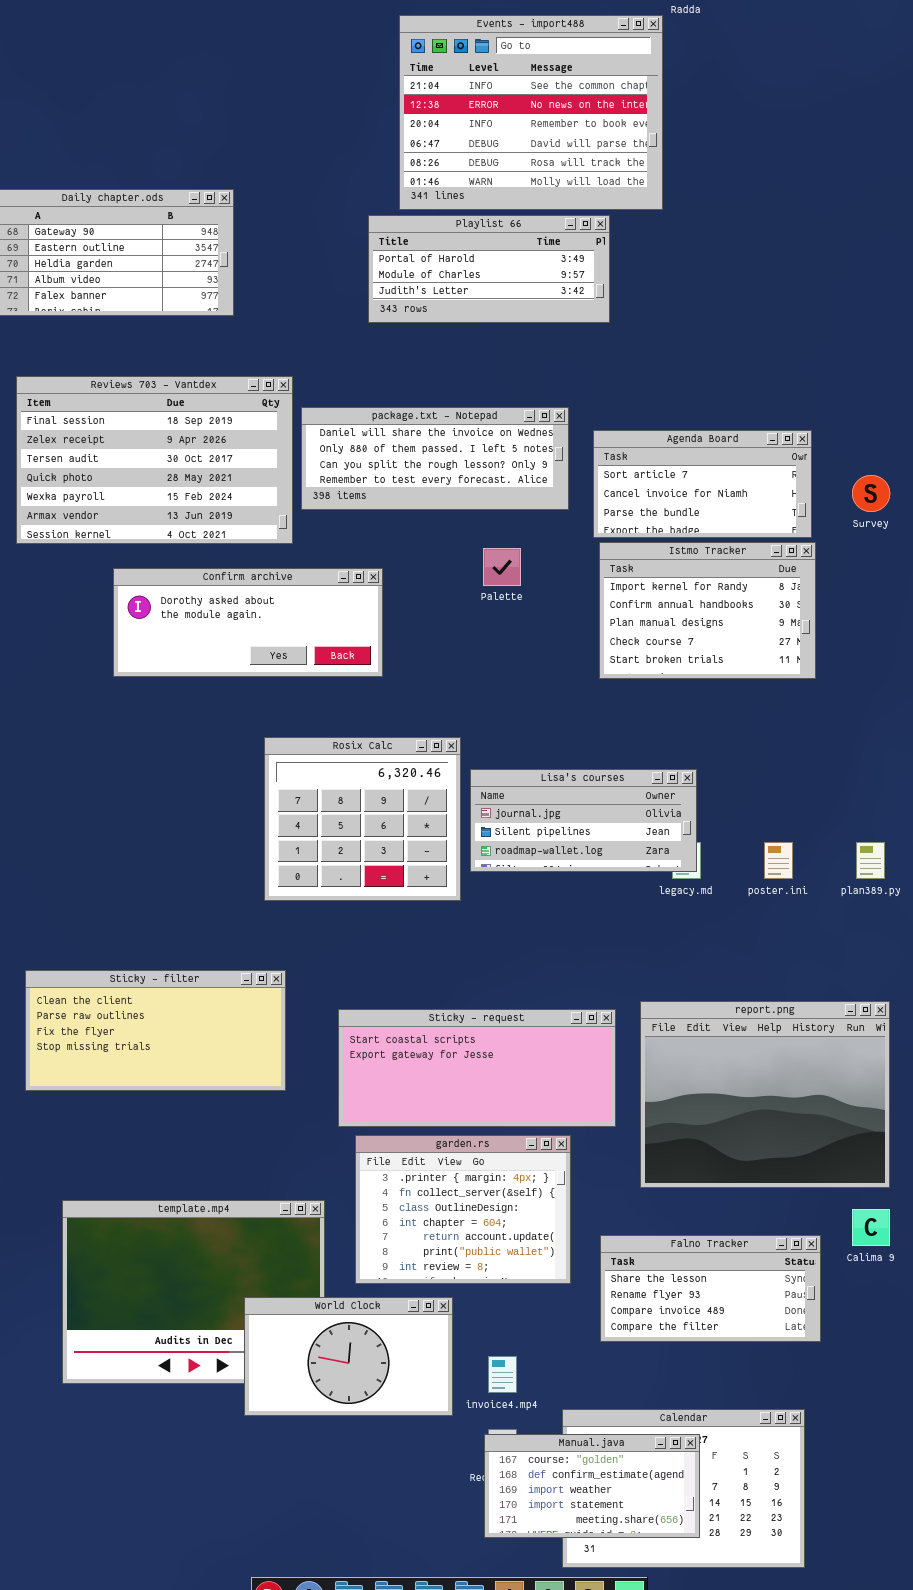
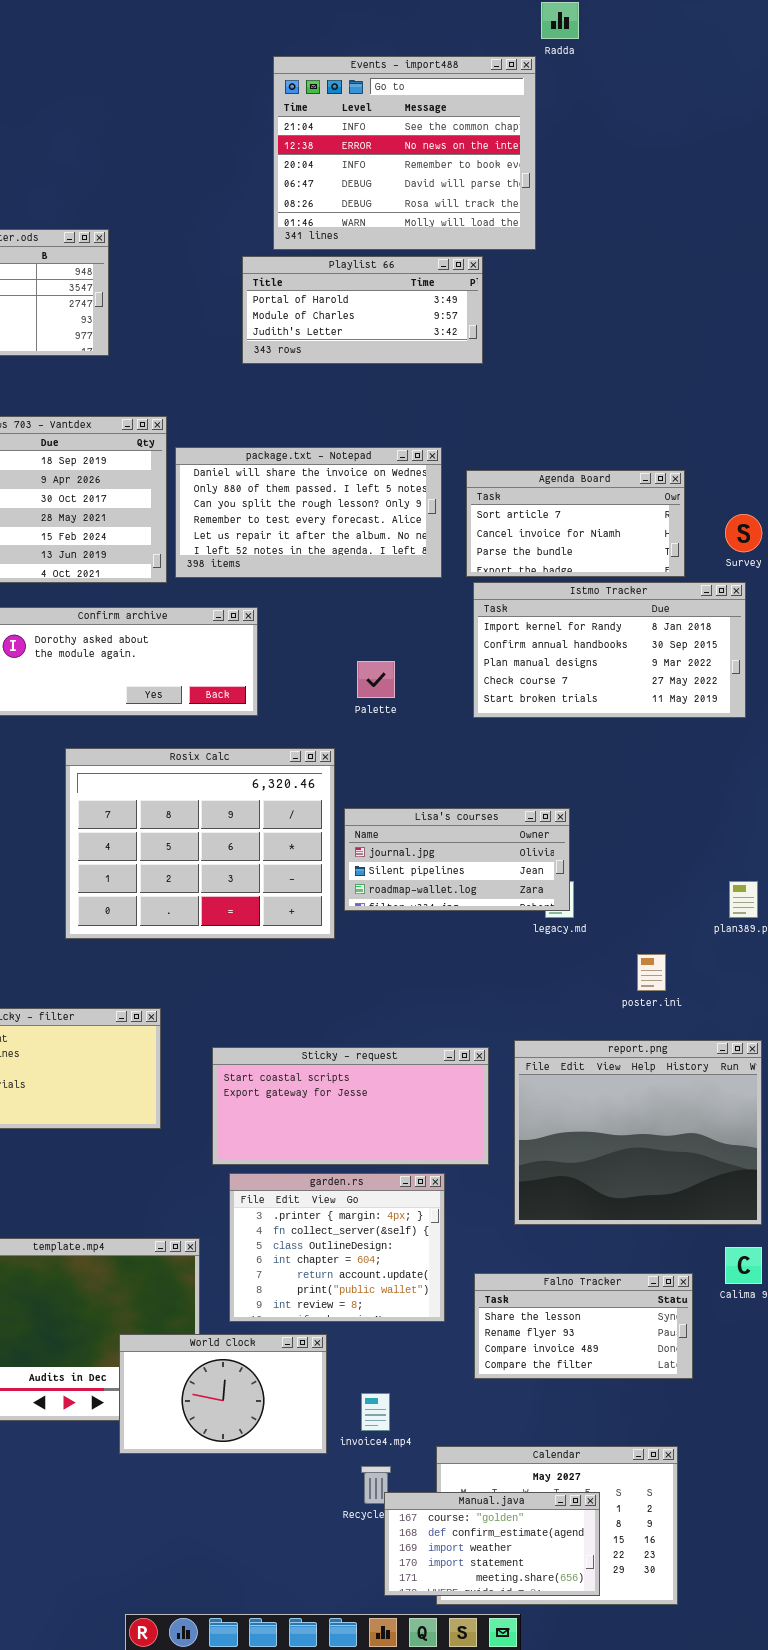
package.txt - Notepad: [301,407,569,510] -> [175,447,442,578], resized
Istmo Tracker: [599,542,816,679] -> [473,582,746,718], resized
Palette: [483,548,521,586] -> [357,661,395,698], moved
Rosix Calc: [264,737,461,901] -> [65,748,335,939], resized
poster.ini: [764,842,793,879] -> [637,954,666,991], moved
Manual.java: [484,1434,700,1538] -> [384,1492,600,1596], moved

